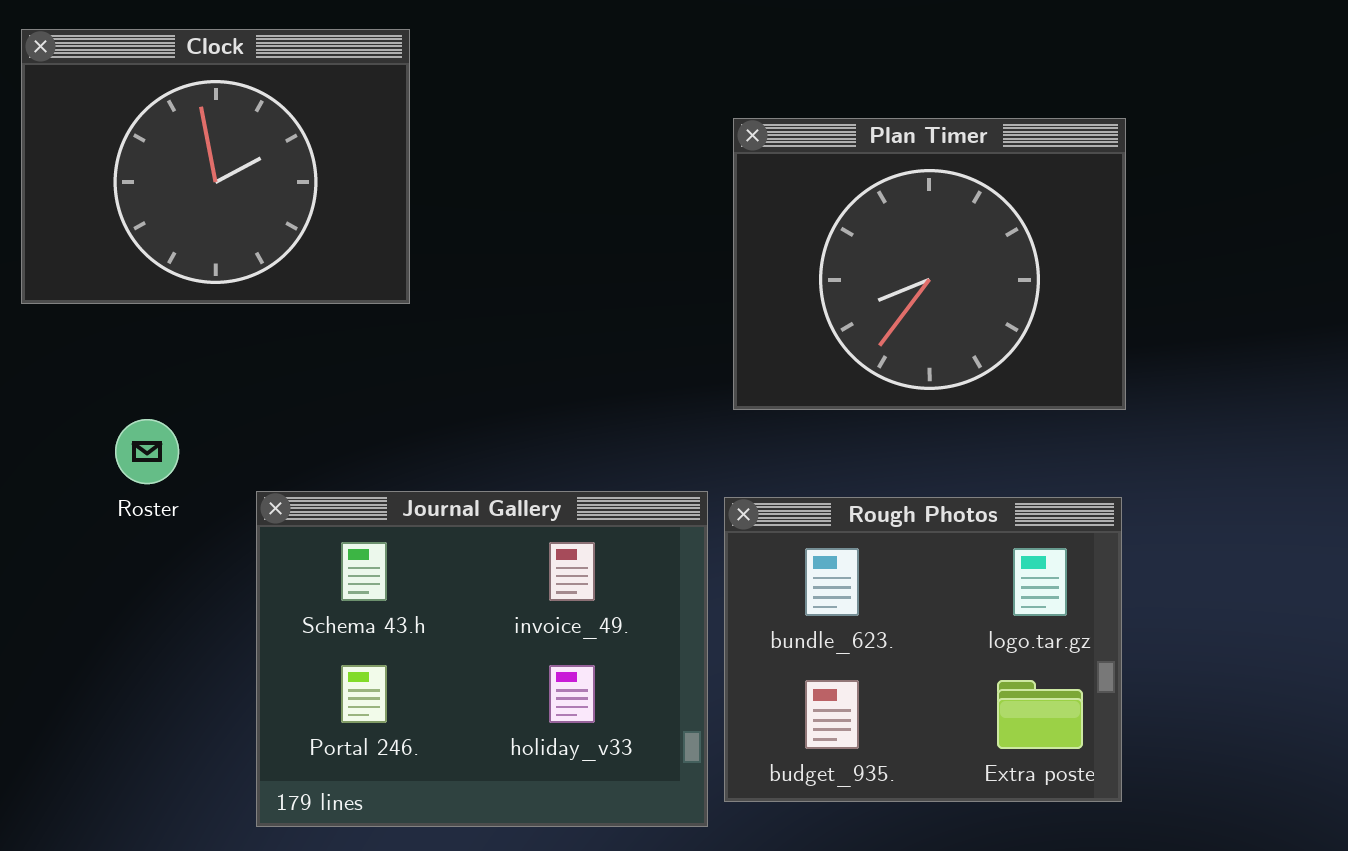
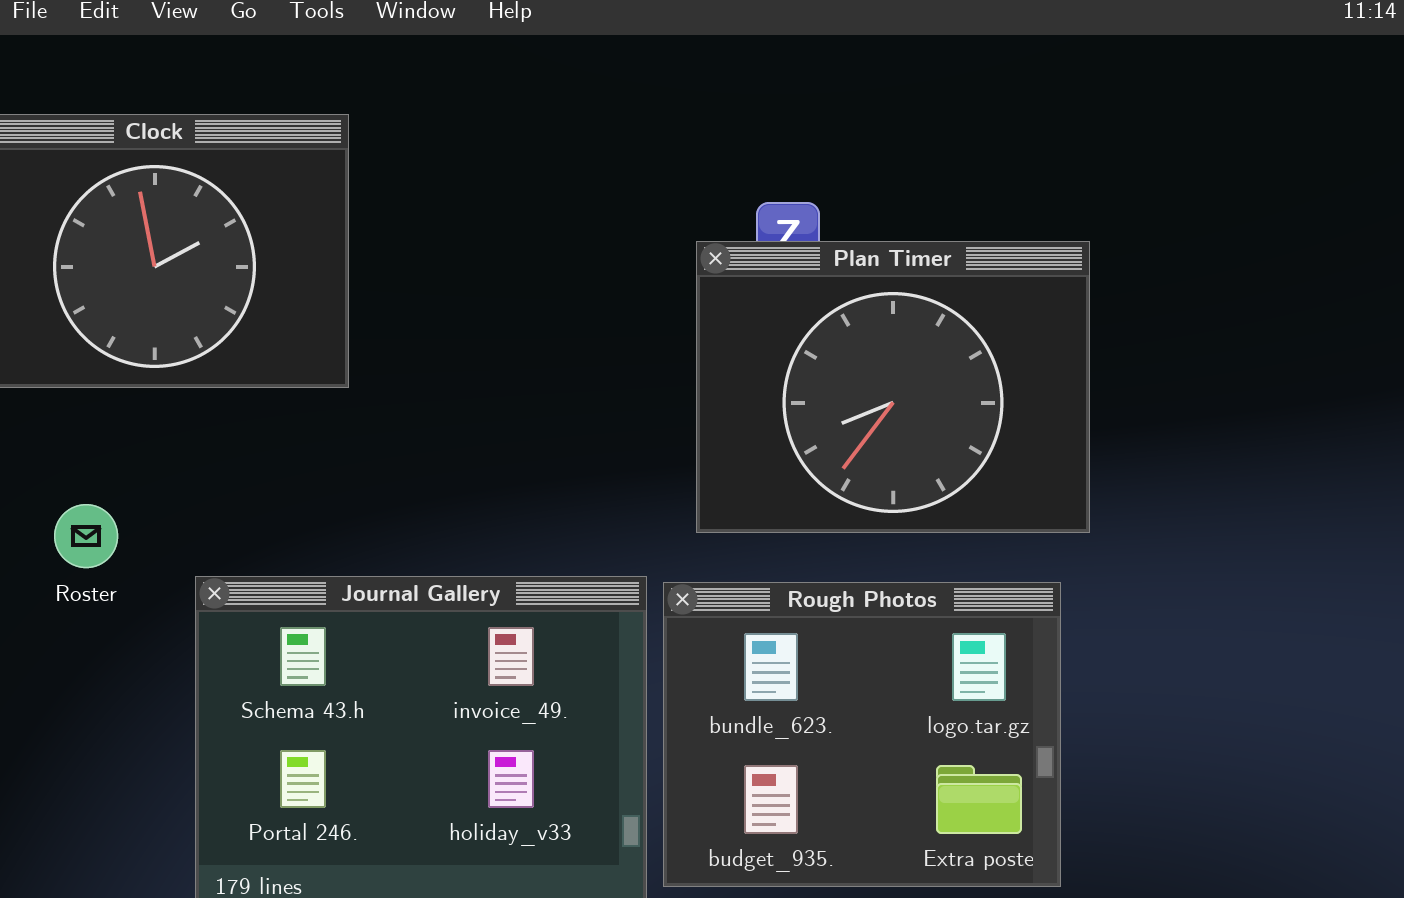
Plan Timer: [733,118,1126,410] -> [696,241,1090,533], moved

